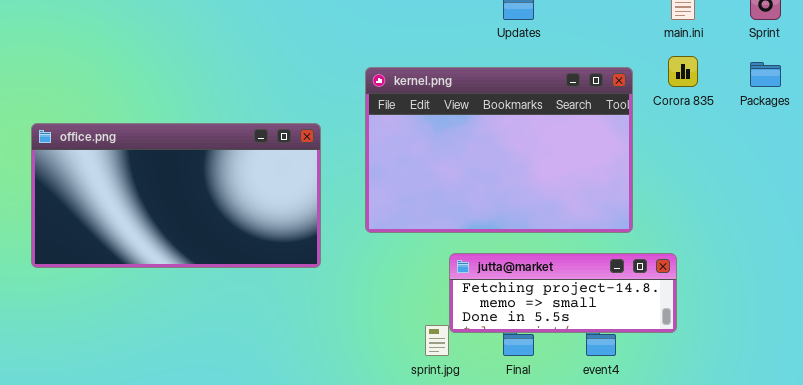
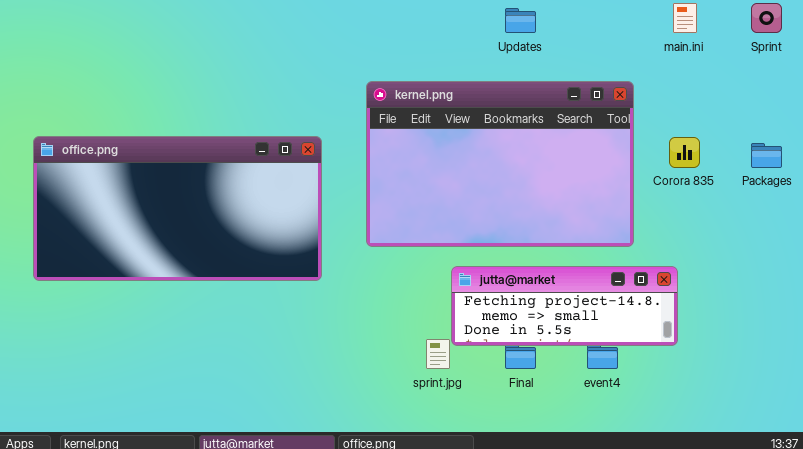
Corora 835: [668,56,698,87] -> [669,137,700,168], moved
Packages: [750,62,781,87] -> [751,143,782,168], moved

